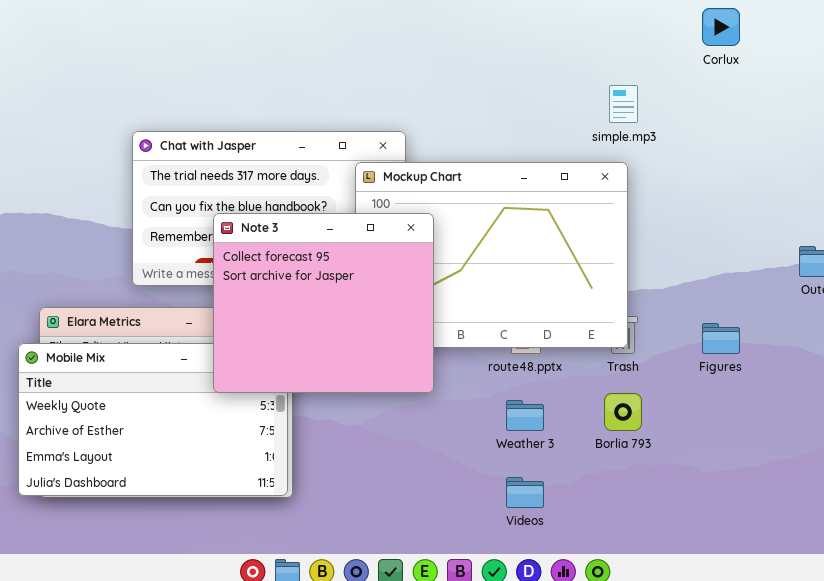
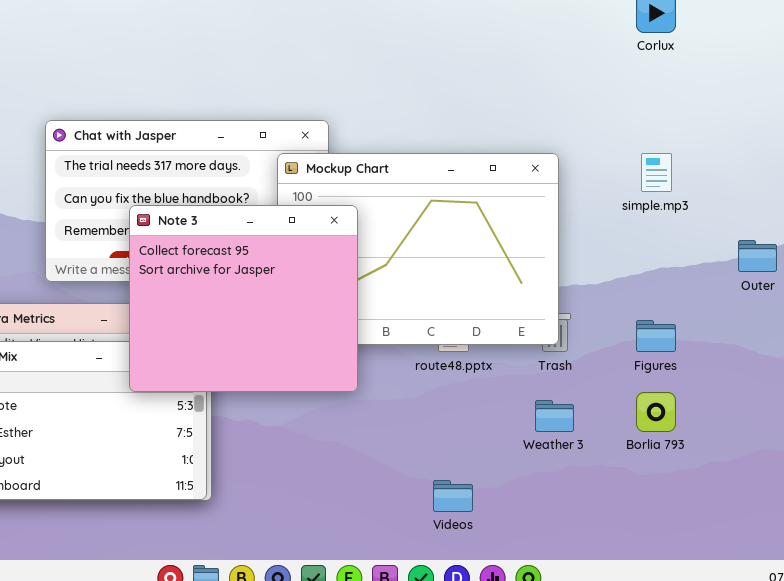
simple.mp3: [609,85,638,123] -> [641,153,672,192], moved
Borlia 793: [604,393,642,431] -> [636,392,676,432], moved
Weather 3: [506,400,544,431] -> [535,400,574,432], moved

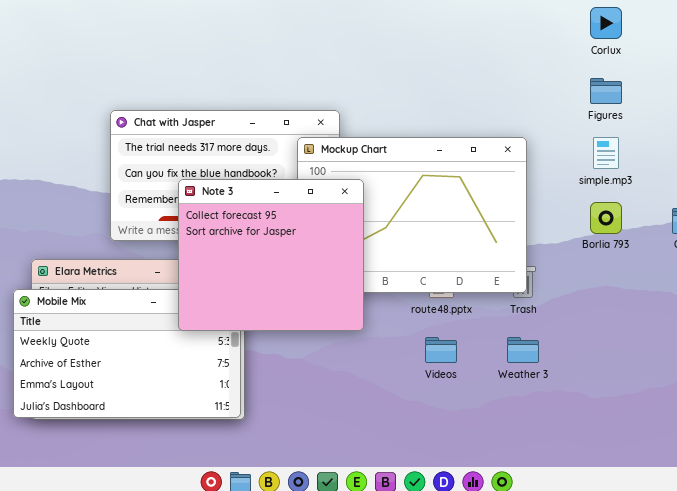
Figures: [636,320,676,352] -> [590,78,622,104], moved
Borlia 793: [636,392,676,432] -> [590,202,622,234], moved
Videos: [433,480,473,512] -> [425,337,457,363], moved

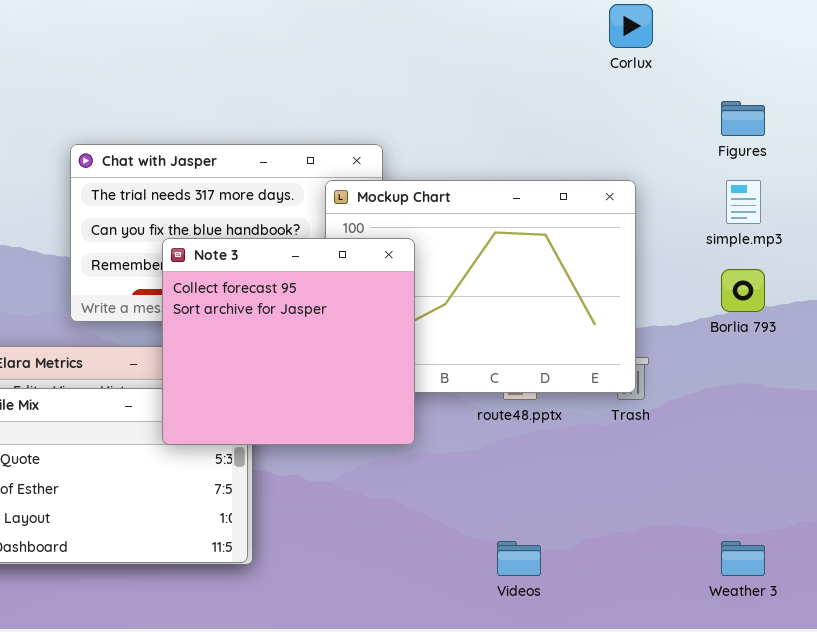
Corlux: [590,7,622,39] -> [609,4,653,48], moved
Videos: [425,337,457,363] -> [497,541,541,576], moved
Weather 3: [507,337,539,363] -> [721,541,765,576], moved

